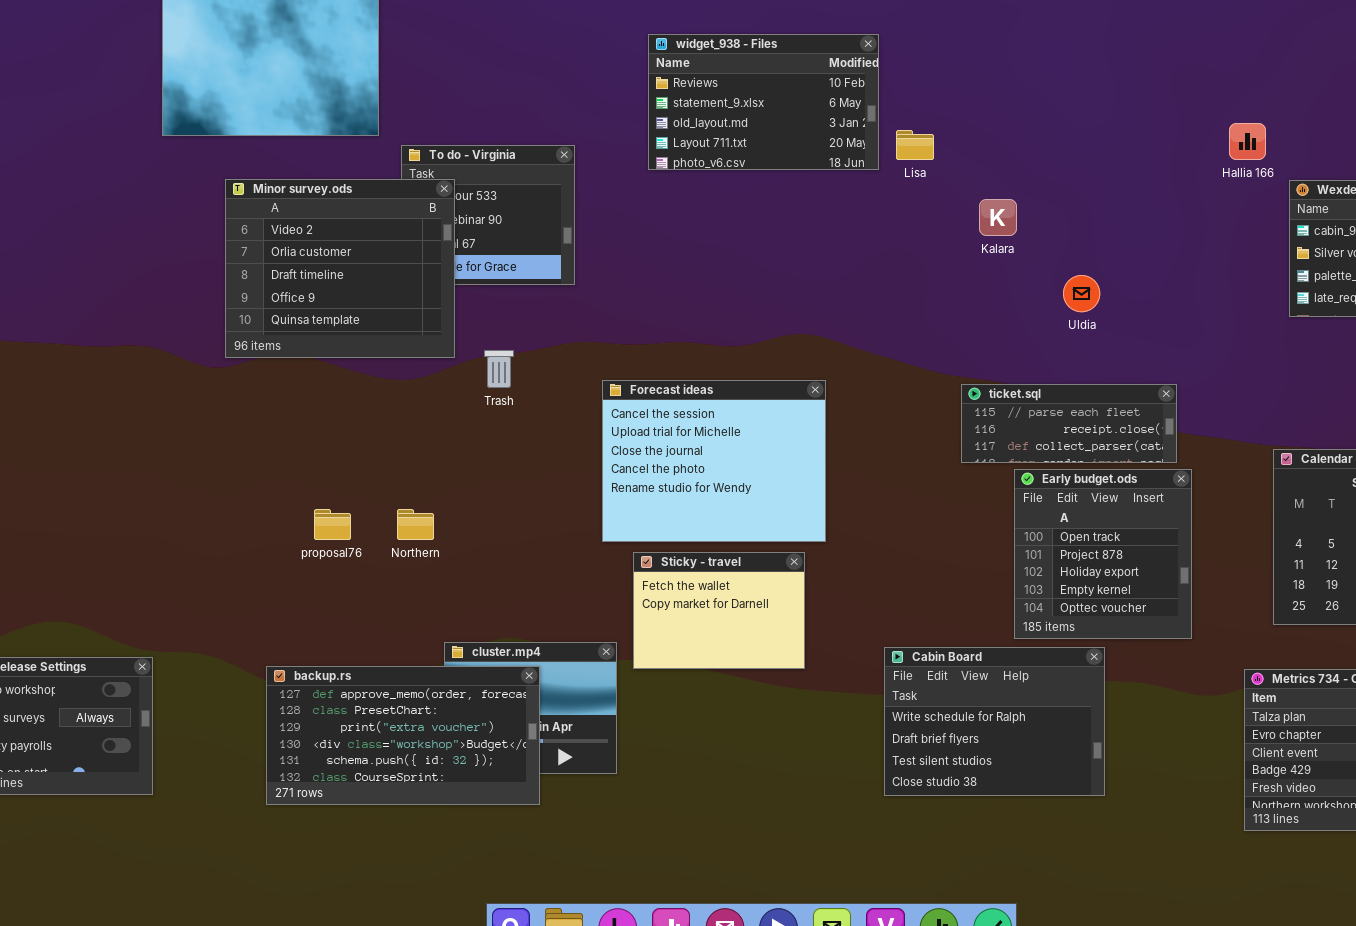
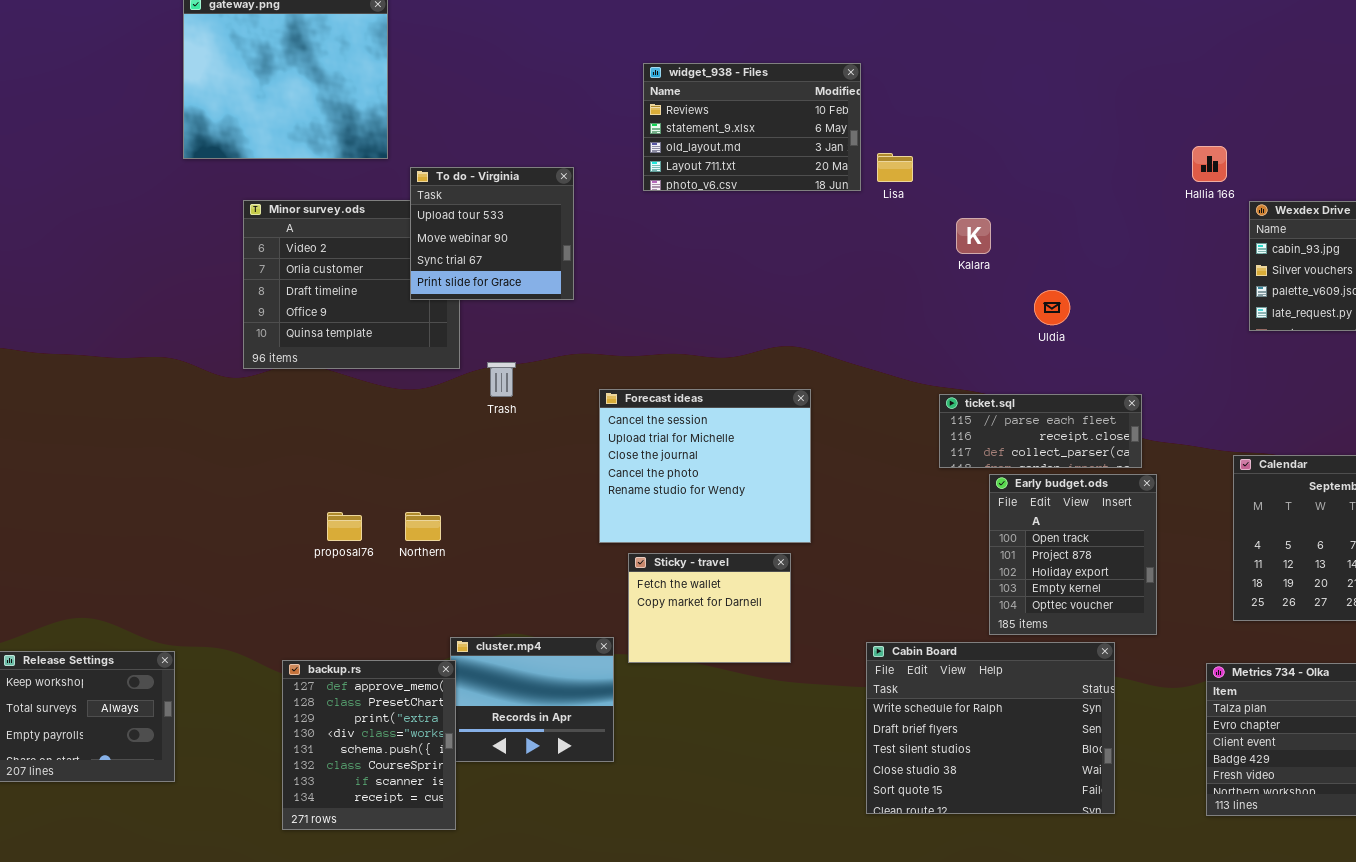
To do - Virginia: [401,145,575,285] -> [410,167,574,300], raised
Cabin Board: [884,647,1105,796] -> [866,642,1115,814], resized
backup.rs: [266,666,540,805] -> [282,660,456,830], resized

